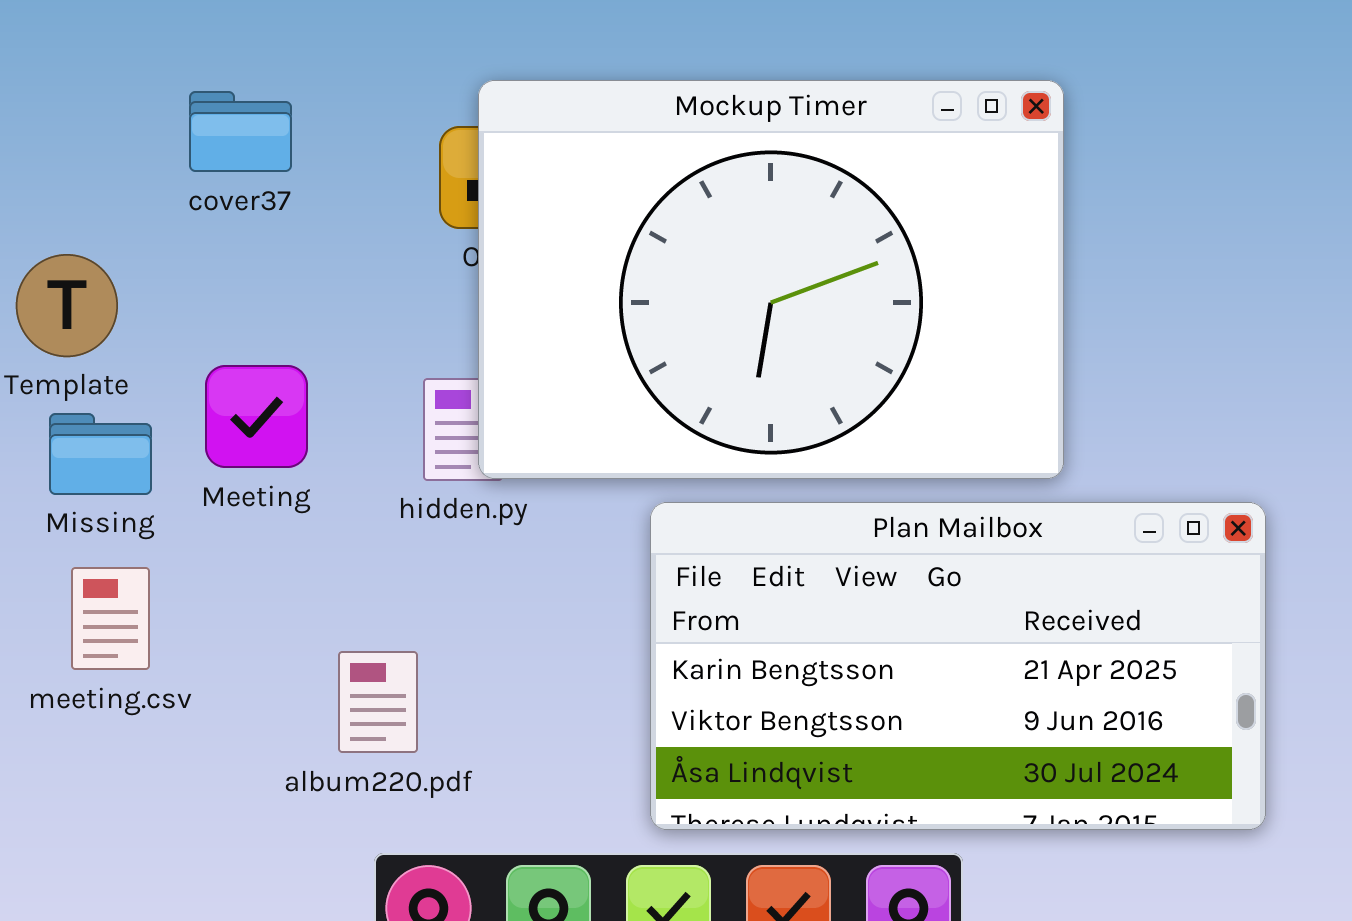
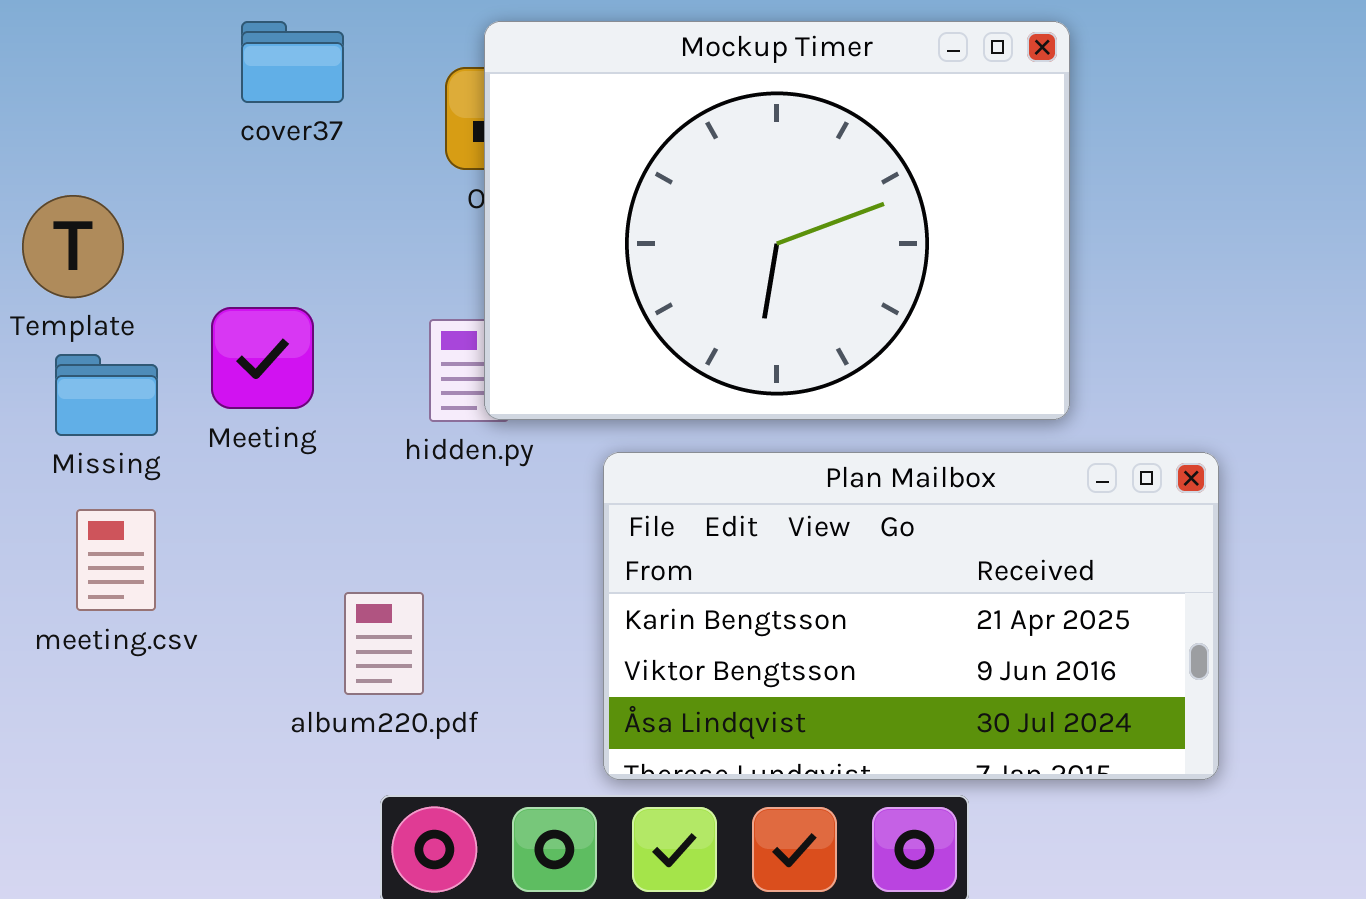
cover37: [189,91,292,172] -> [241,21,344,103], moved
Plan Mailbox: [650,502,1266,830] -> [603,452,1219,780], moved

